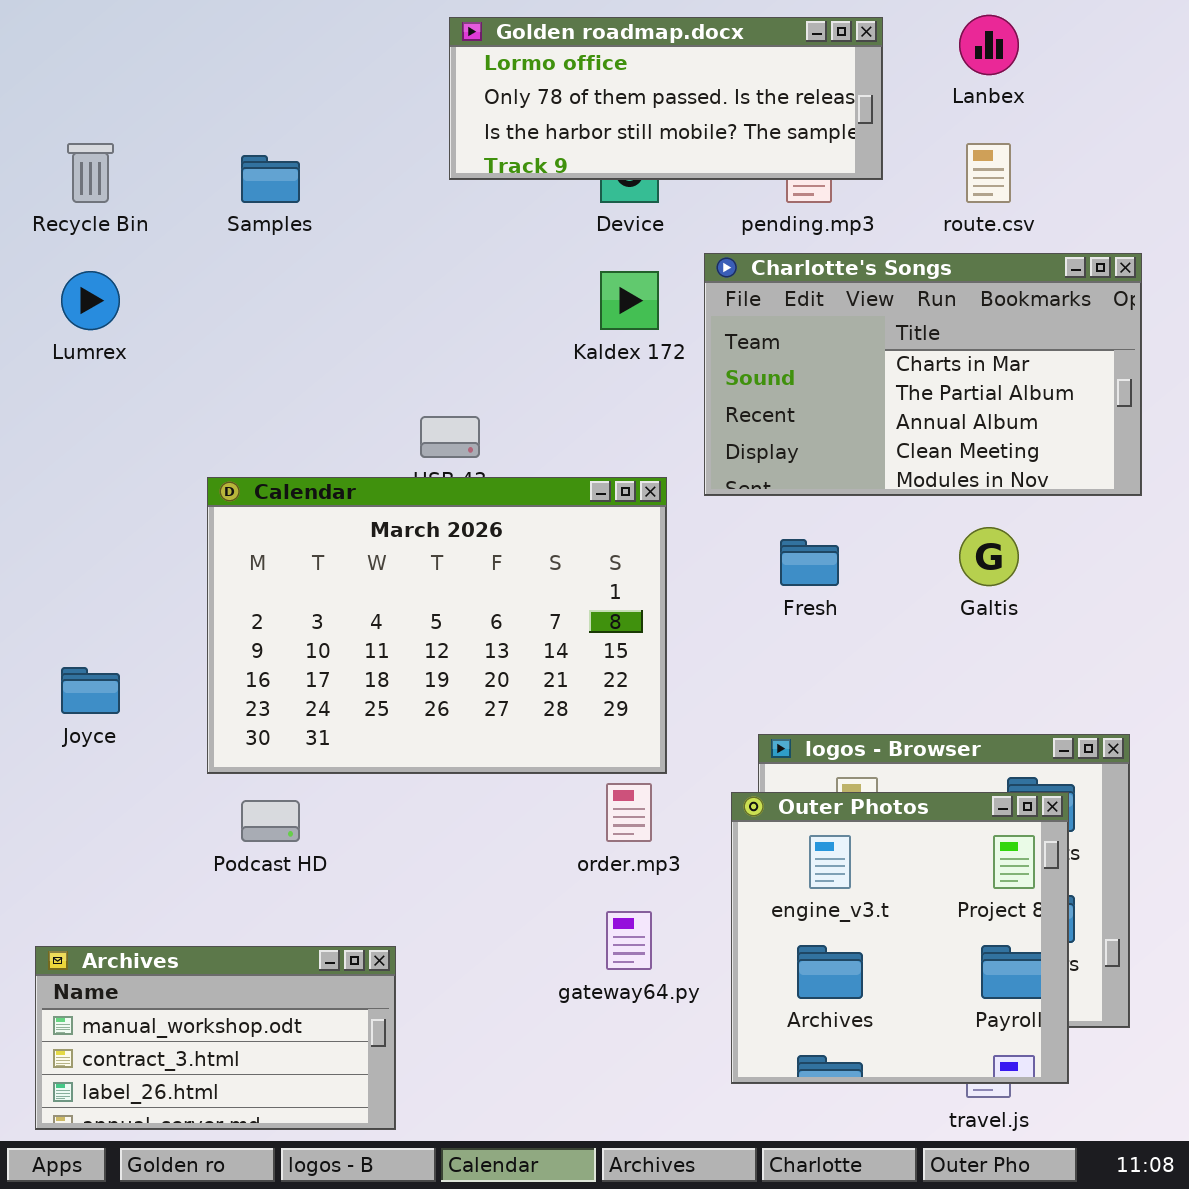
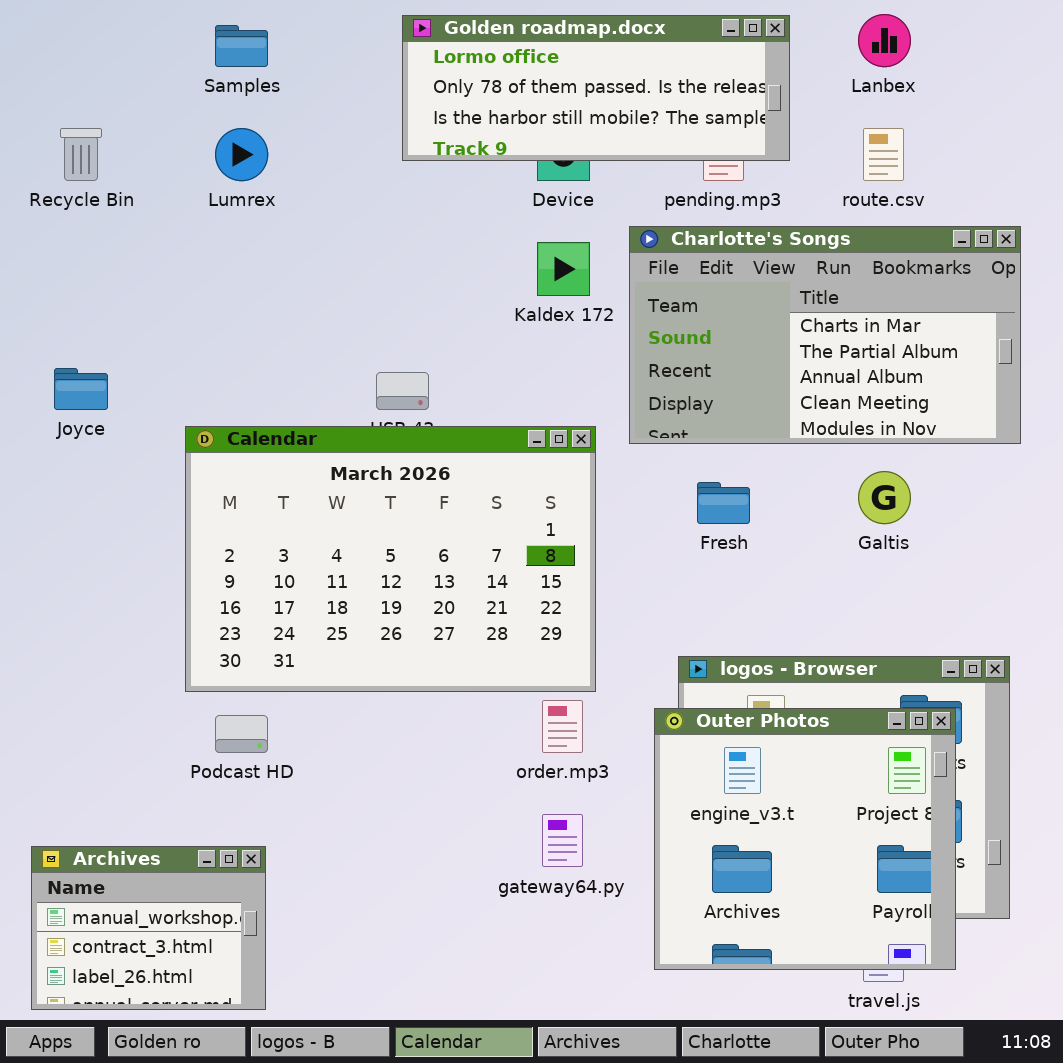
Samples: [241,155,300,203] -> [215,25,268,67], moved
Lumrex: [61,271,120,330] -> [215,128,268,181], moved
Joyce: [61,667,120,714] -> [54,368,108,410], moved
Archives: [35,946,396,1130] -> [31,846,266,1010], resized

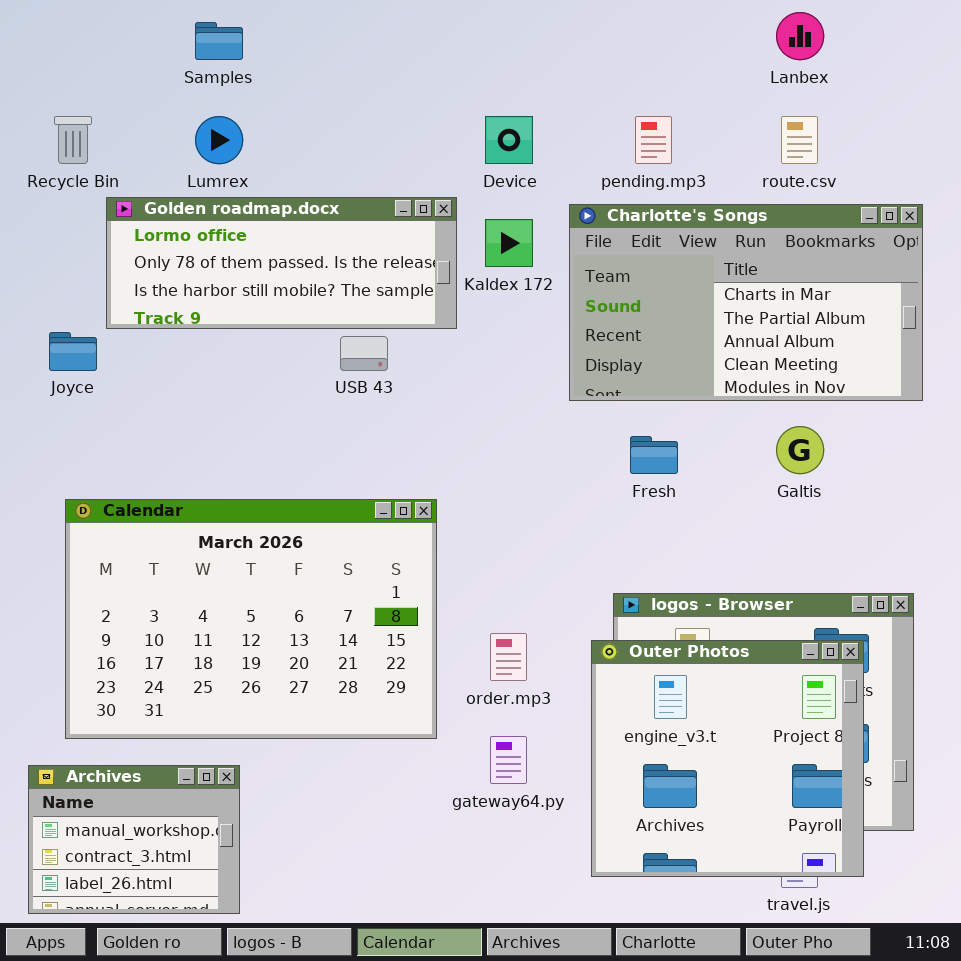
Golden roadmap.docx: [402,15,790,161] -> [106,197,457,329], moved
Calendar: [185,426,596,692] -> [65,499,437,739], moved

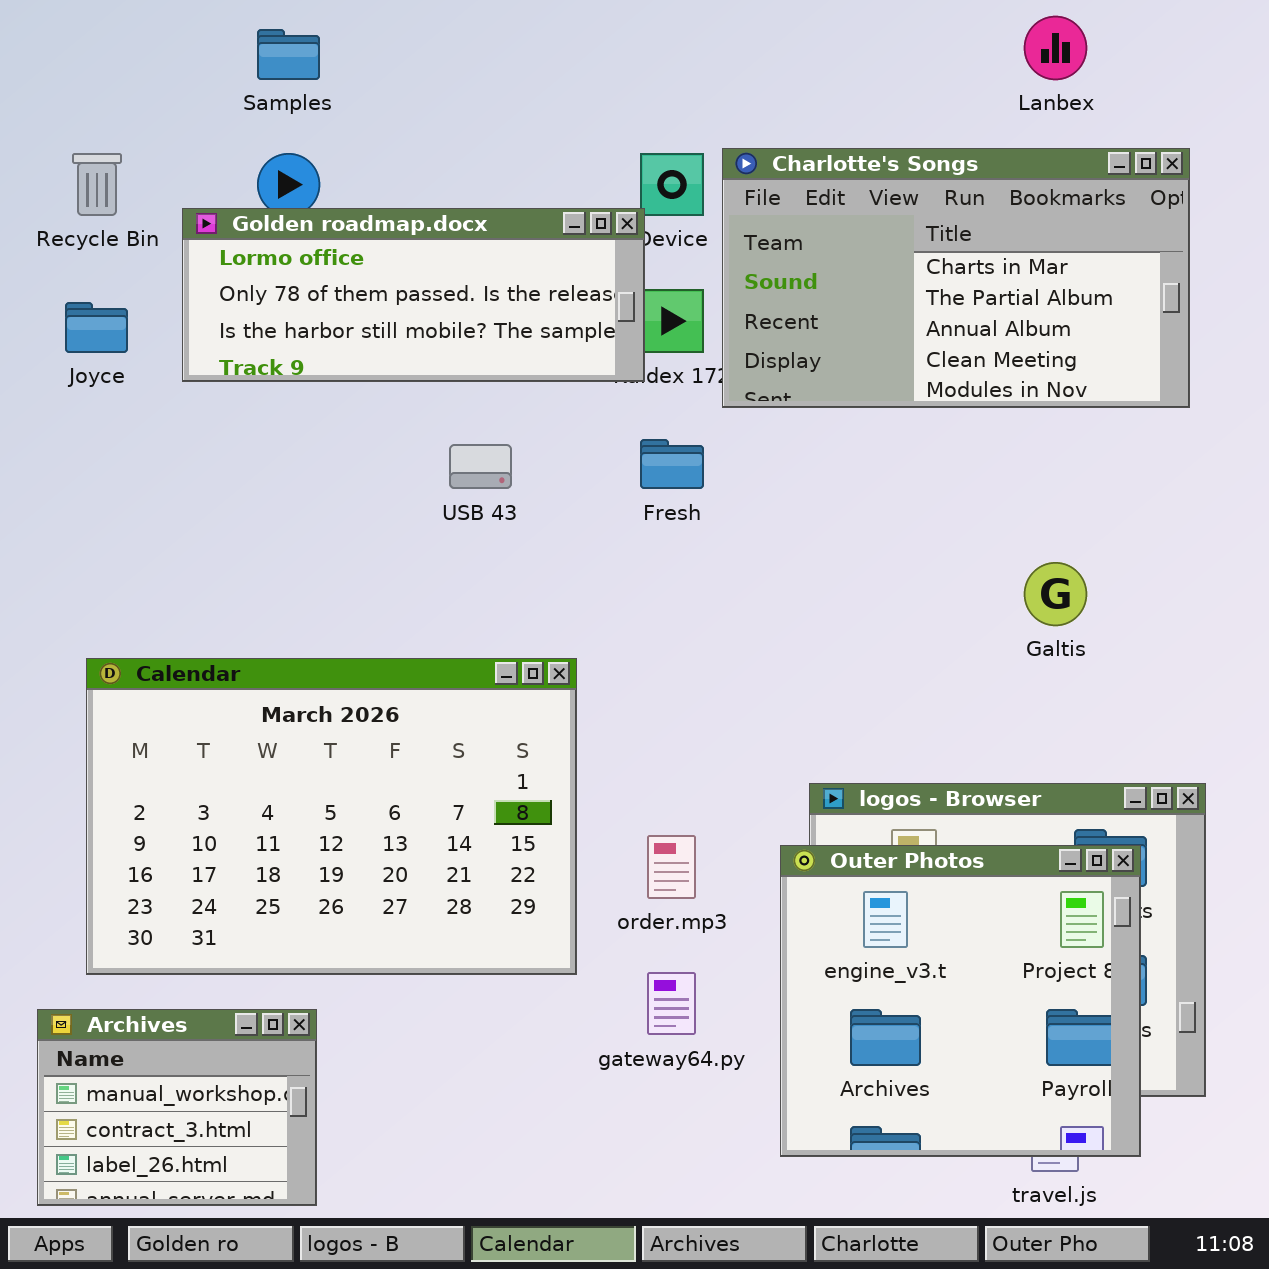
Golden roadmap.docx: [106,197,457,329] -> [182,208,645,382], moved
Charlotte's Songs: [569,204,923,401] -> [722,148,1190,408], moved
Joyce: [49,332,97,371] -> [65,302,128,353], moved
Fresh: [630,436,678,474] -> [640,439,704,489], moved

